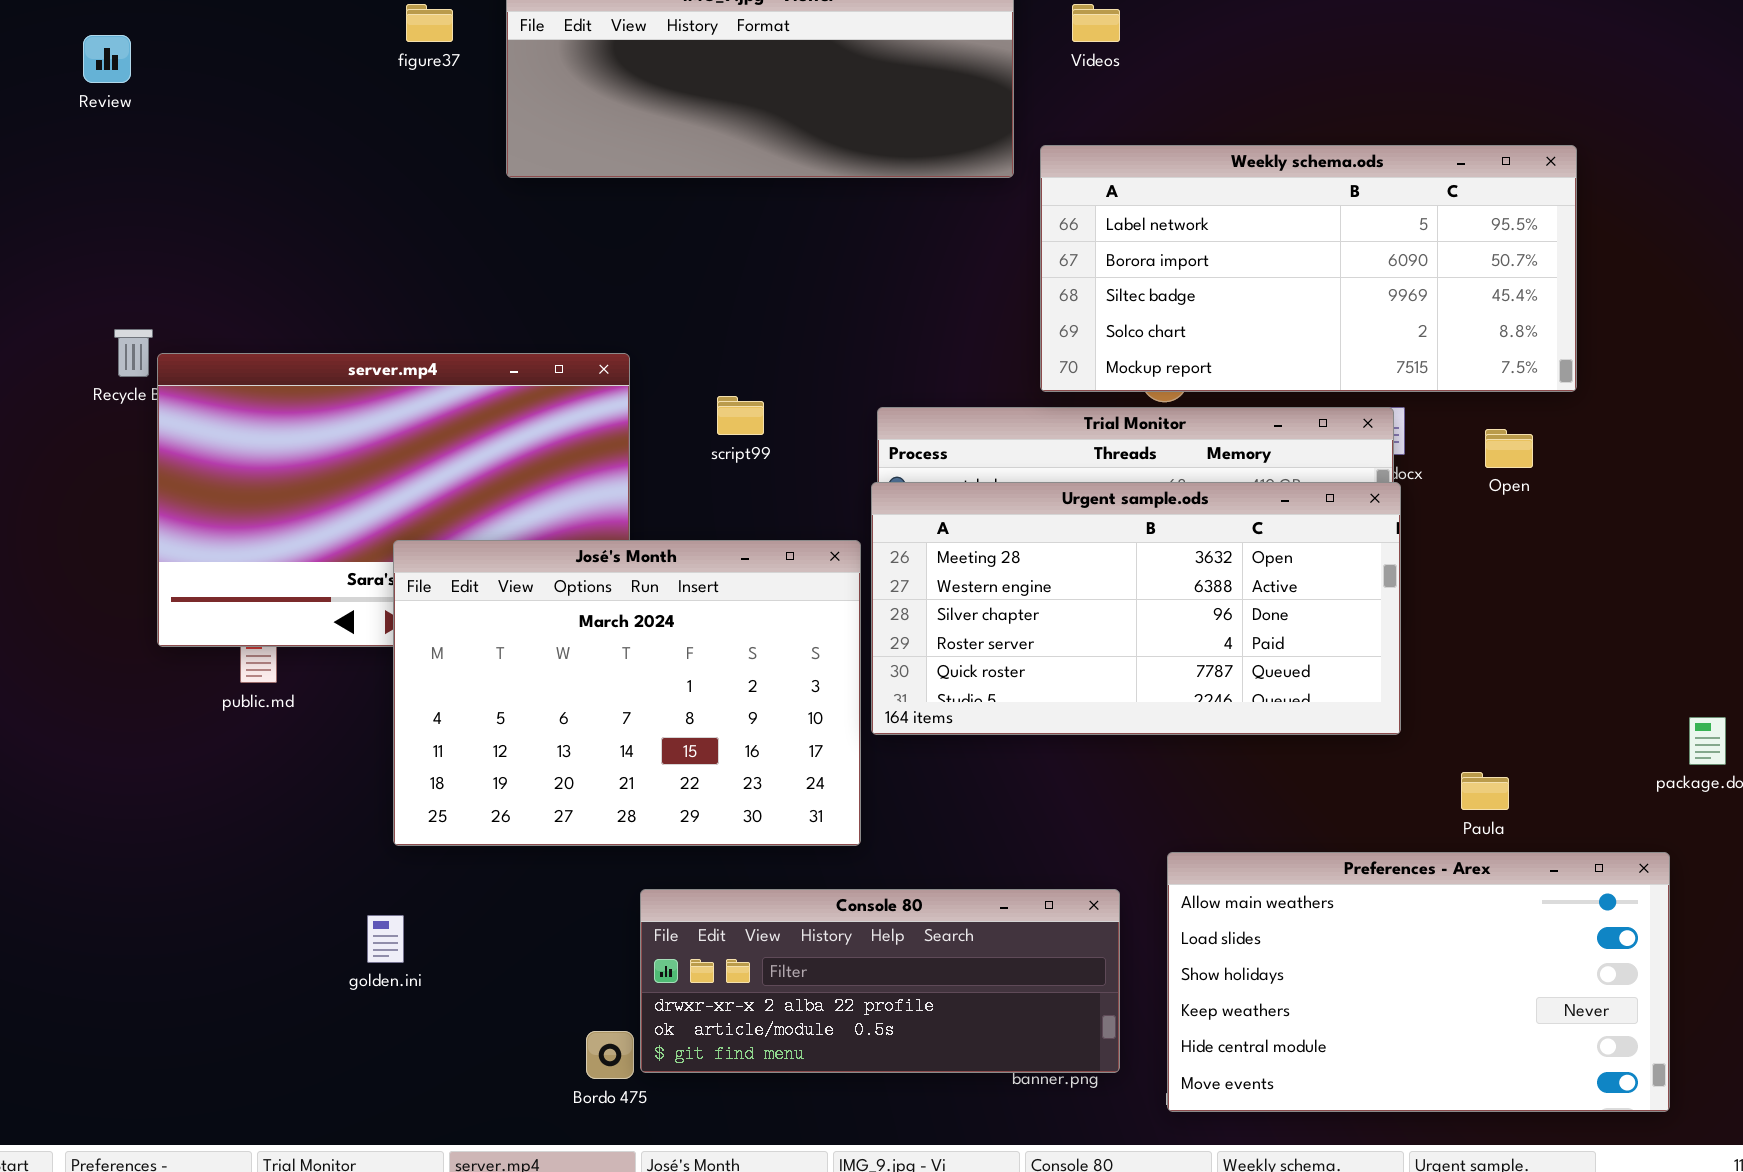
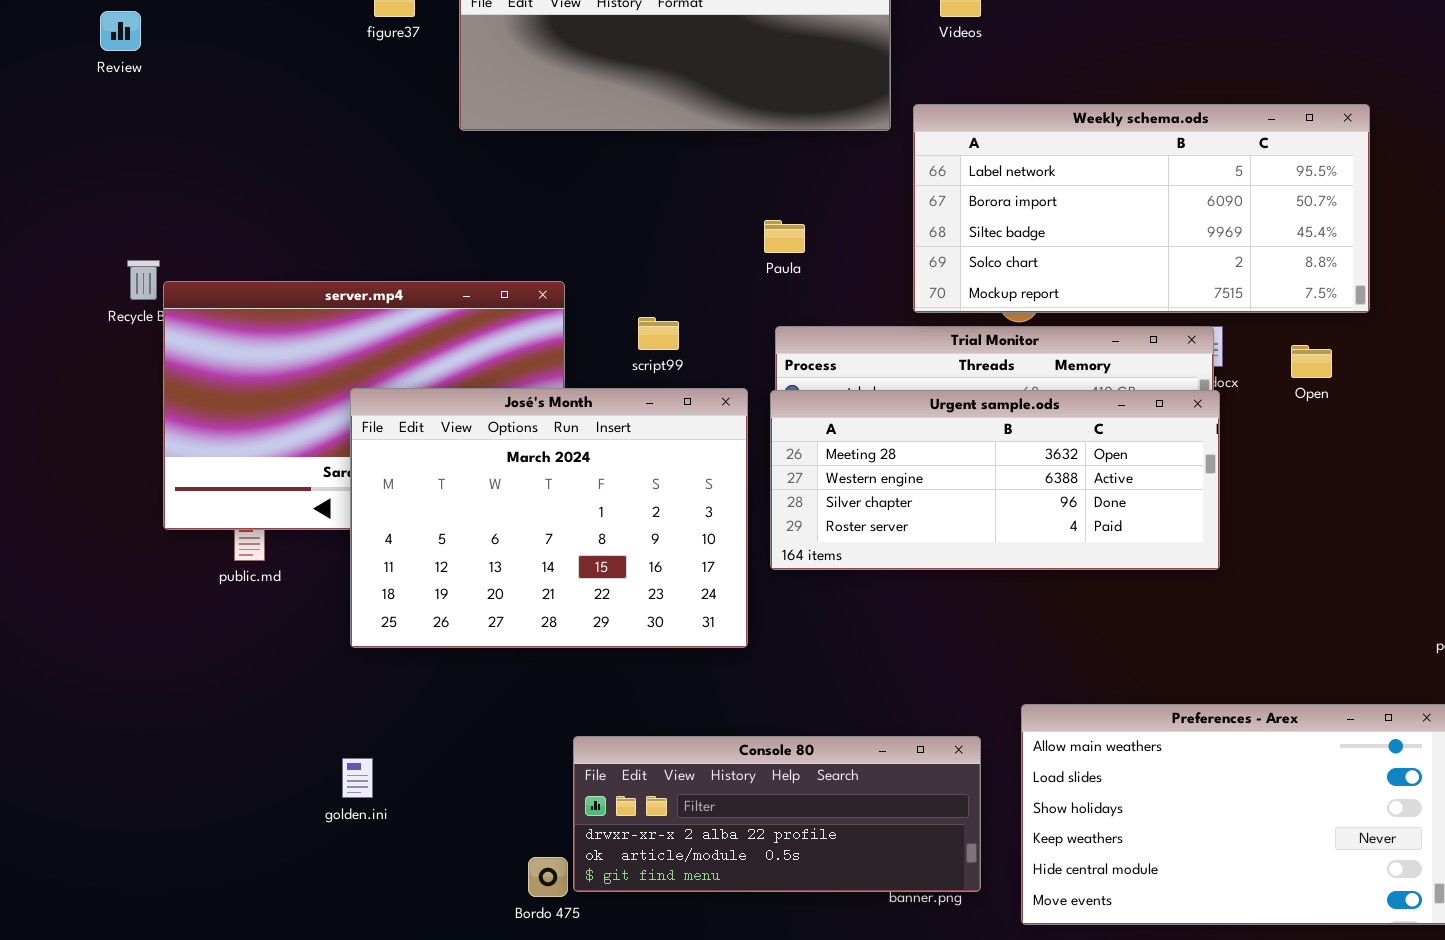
Urgent sample.ods: [871,482,1401,735] -> [770,390,1220,570], resized
José's Month: [393,540,861,846] -> [350,388,748,648], moved
Paula: [1461,772,1509,810] -> [764,220,805,253], moved

